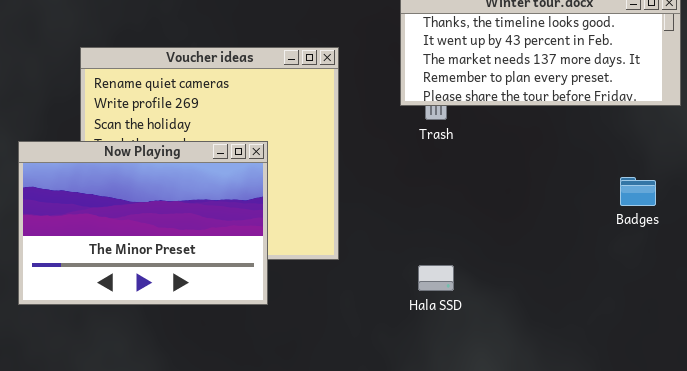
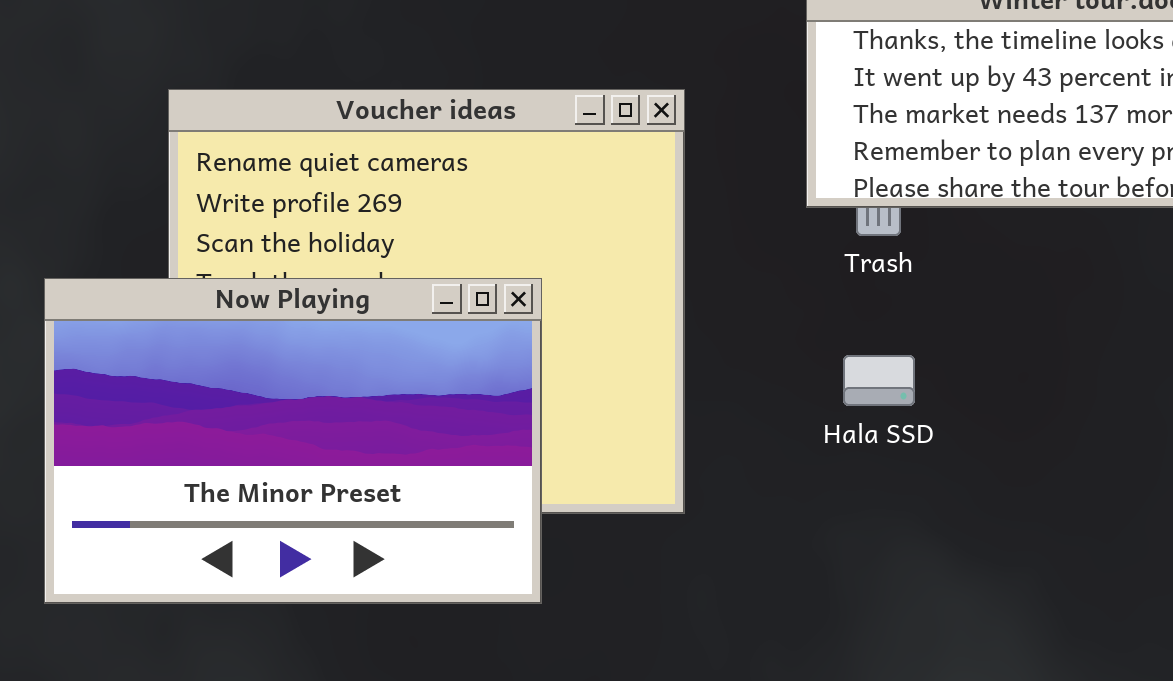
Hala SSD: [418,265,454,291] -> [843,355,915,406], moved

